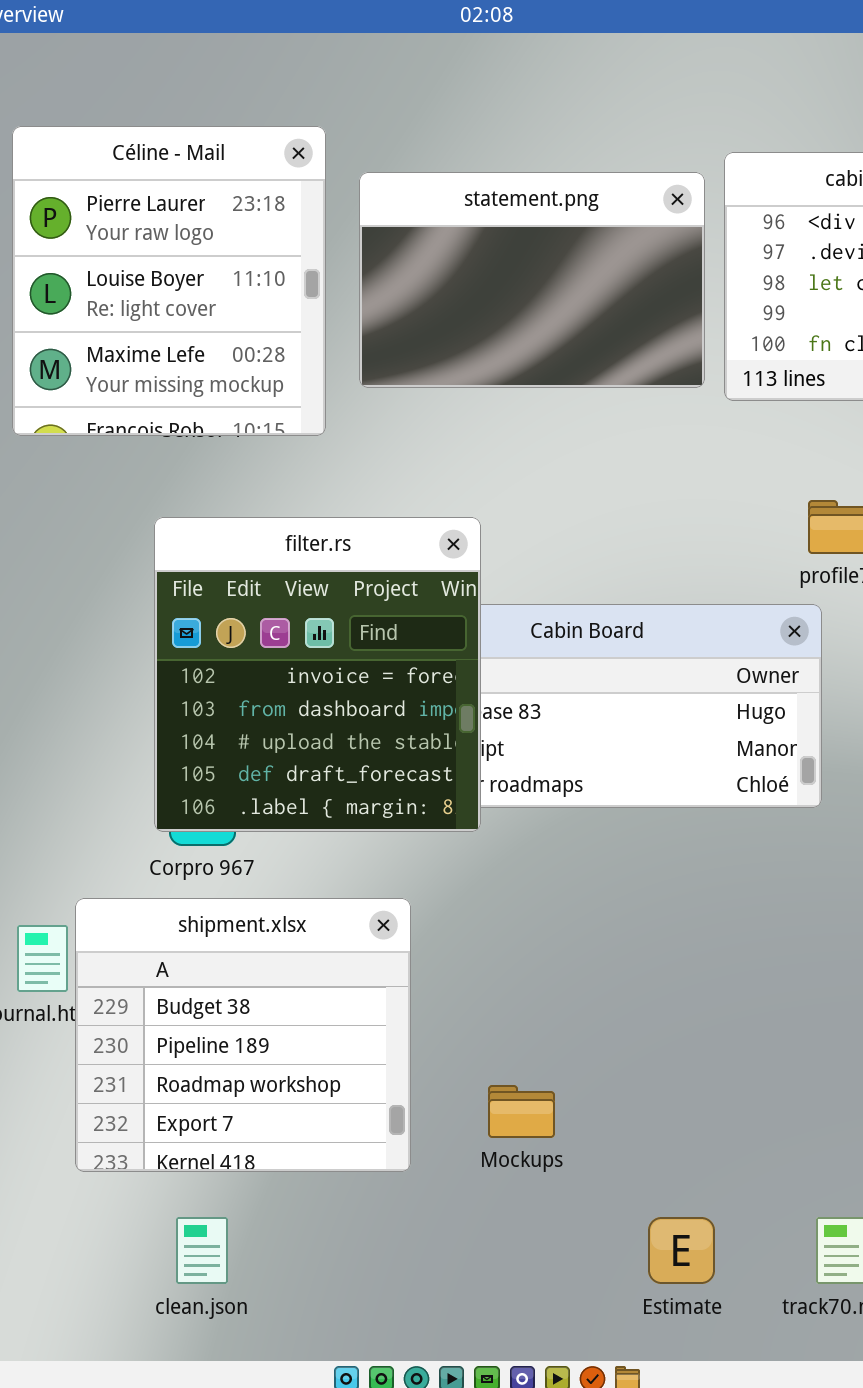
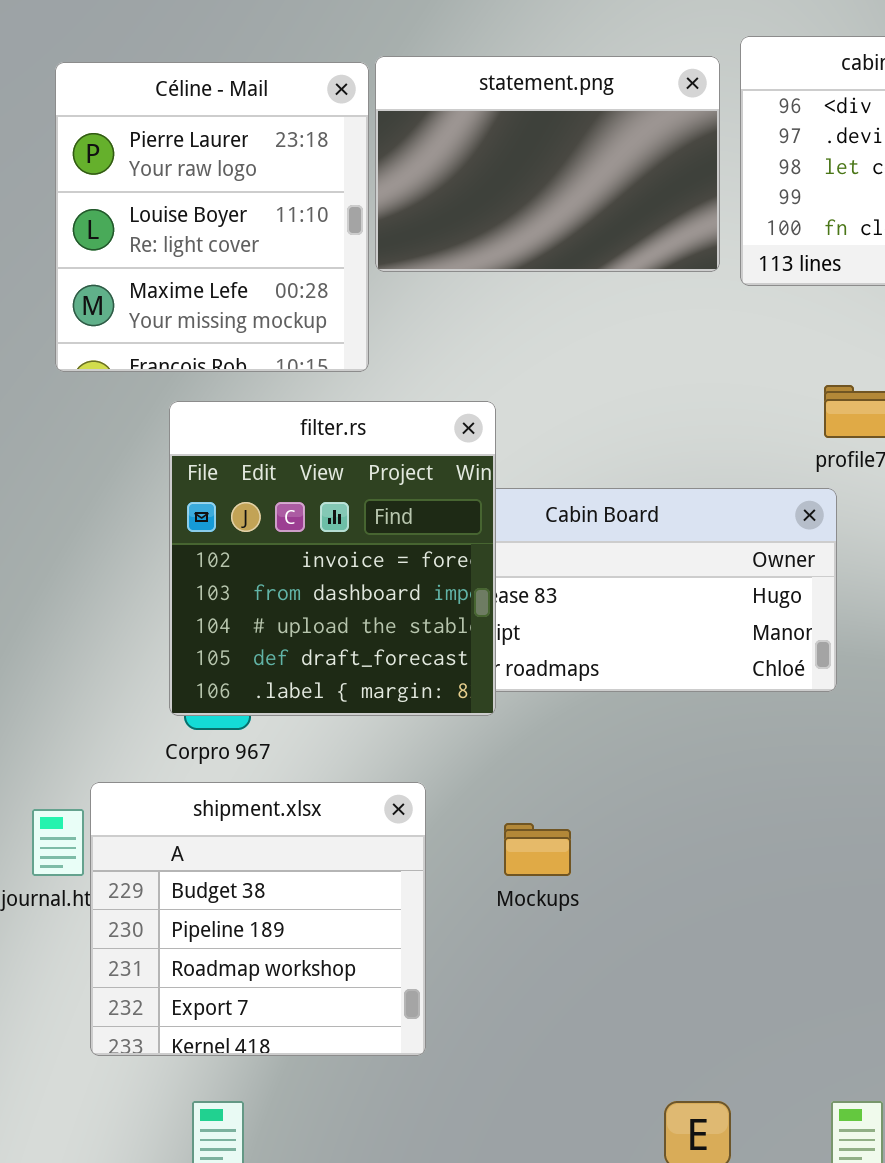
Céline - Mail: [12,126,326,436] -> [55,62,369,372], moved
Mockups: [488,1085,555,1138] -> [504,823,571,876], moved

